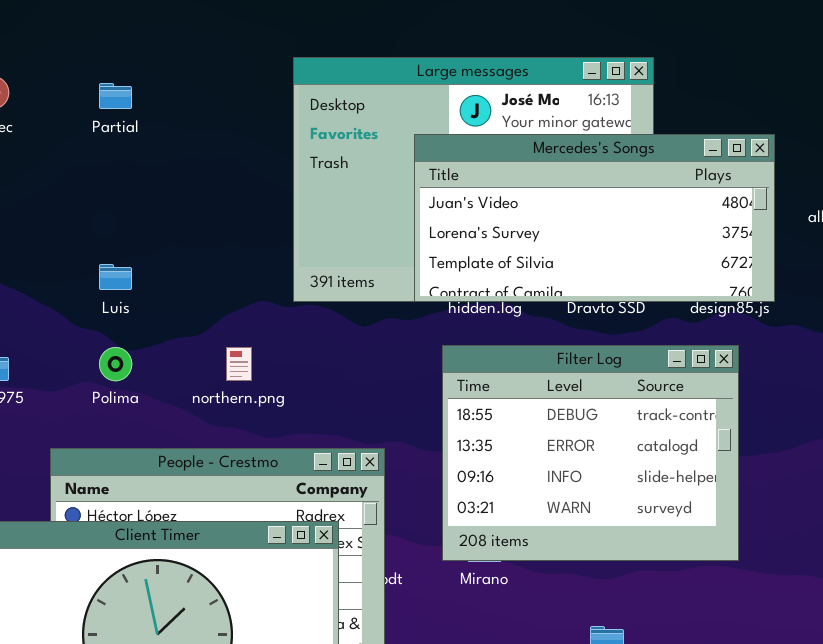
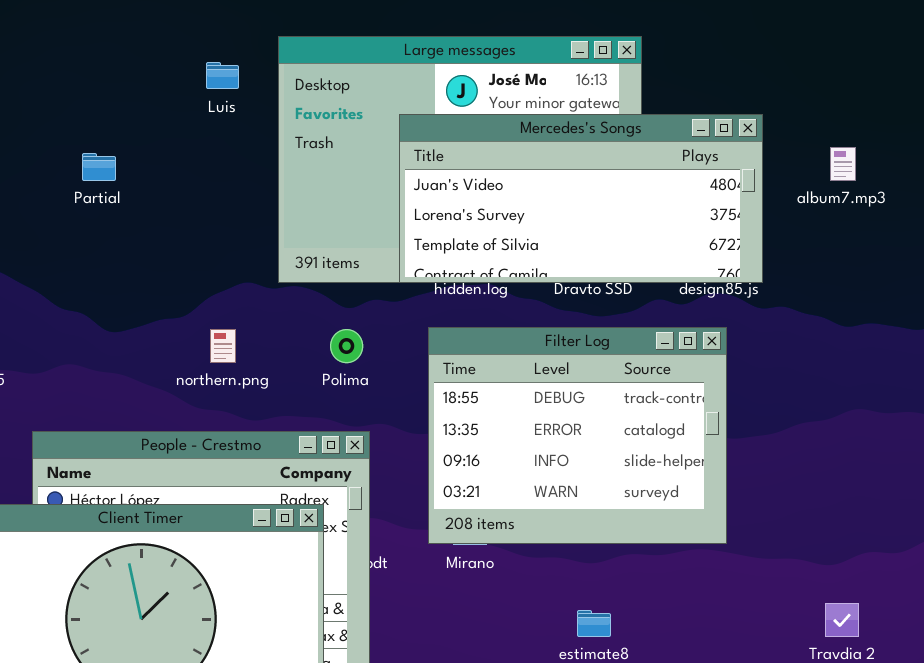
Partial: [99,83,132,109] -> [82,153,116,181], moved
Luis: [99,264,132,290] -> [206,62,239,89], moved
Polima: [99,347,132,381] -> [330,329,363,363], moved

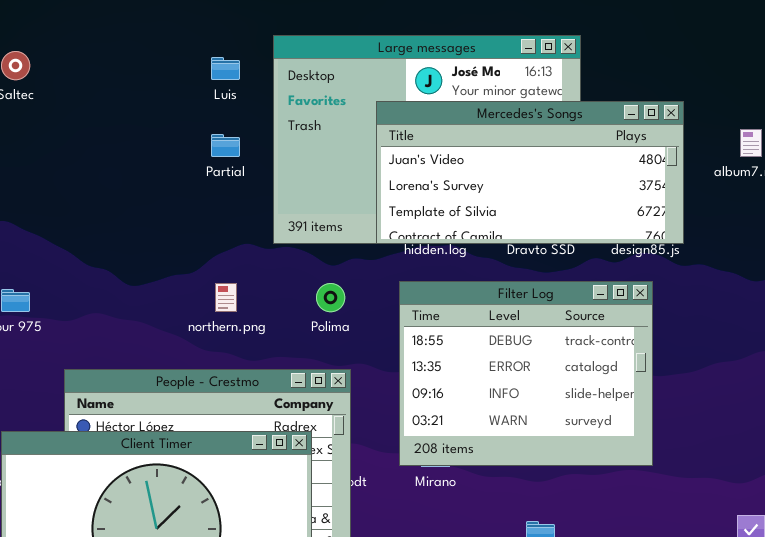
Partial: [82,153,116,181] -> [211,134,240,157], moved

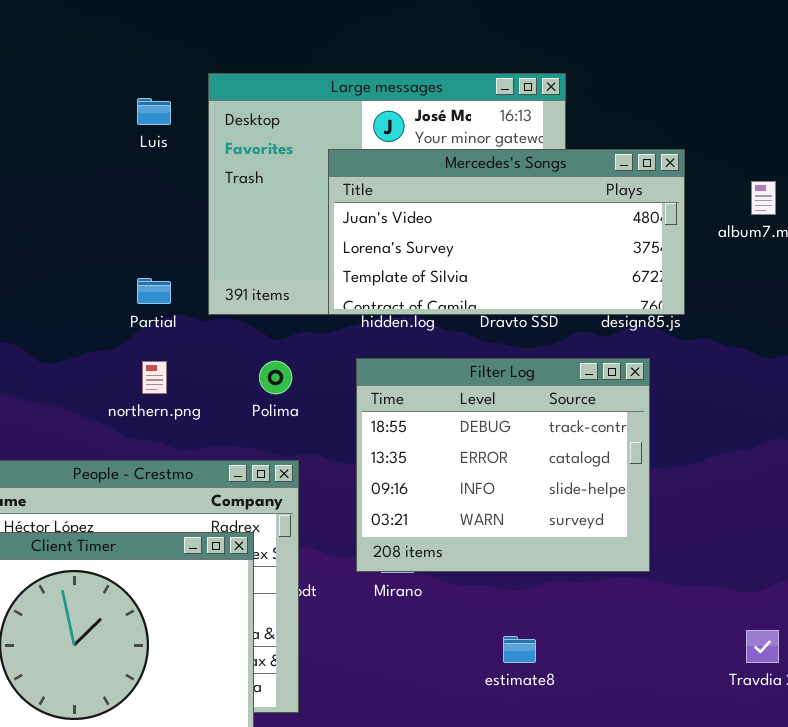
Partial: [211,134,240,157] -> [137,278,171,304], moved

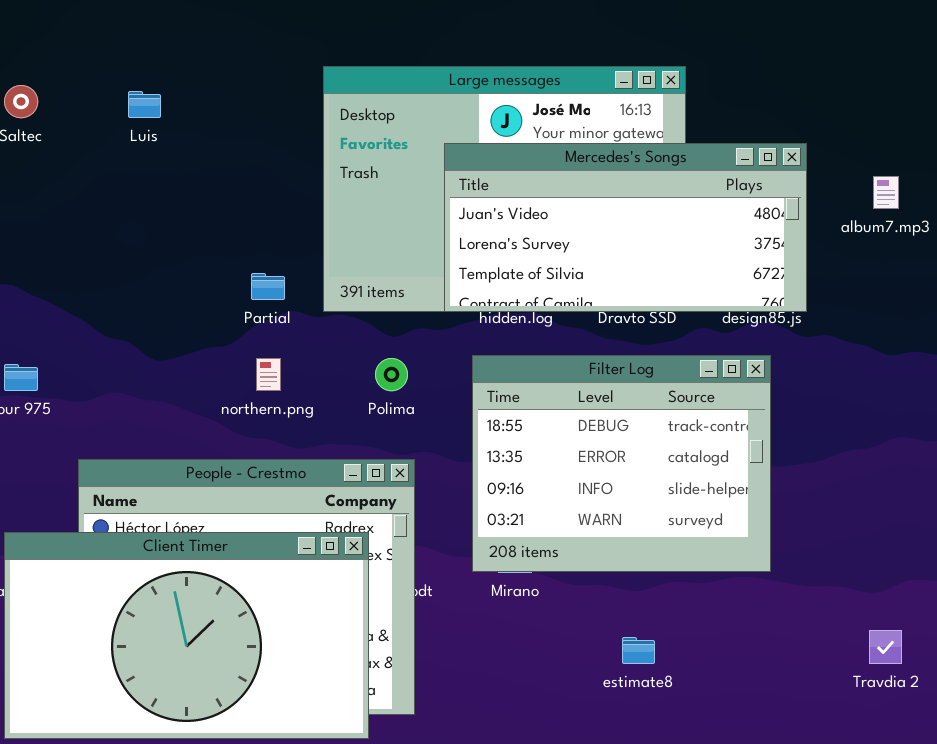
Luis: [137,98,171,125] -> [128,91,161,118], moved

